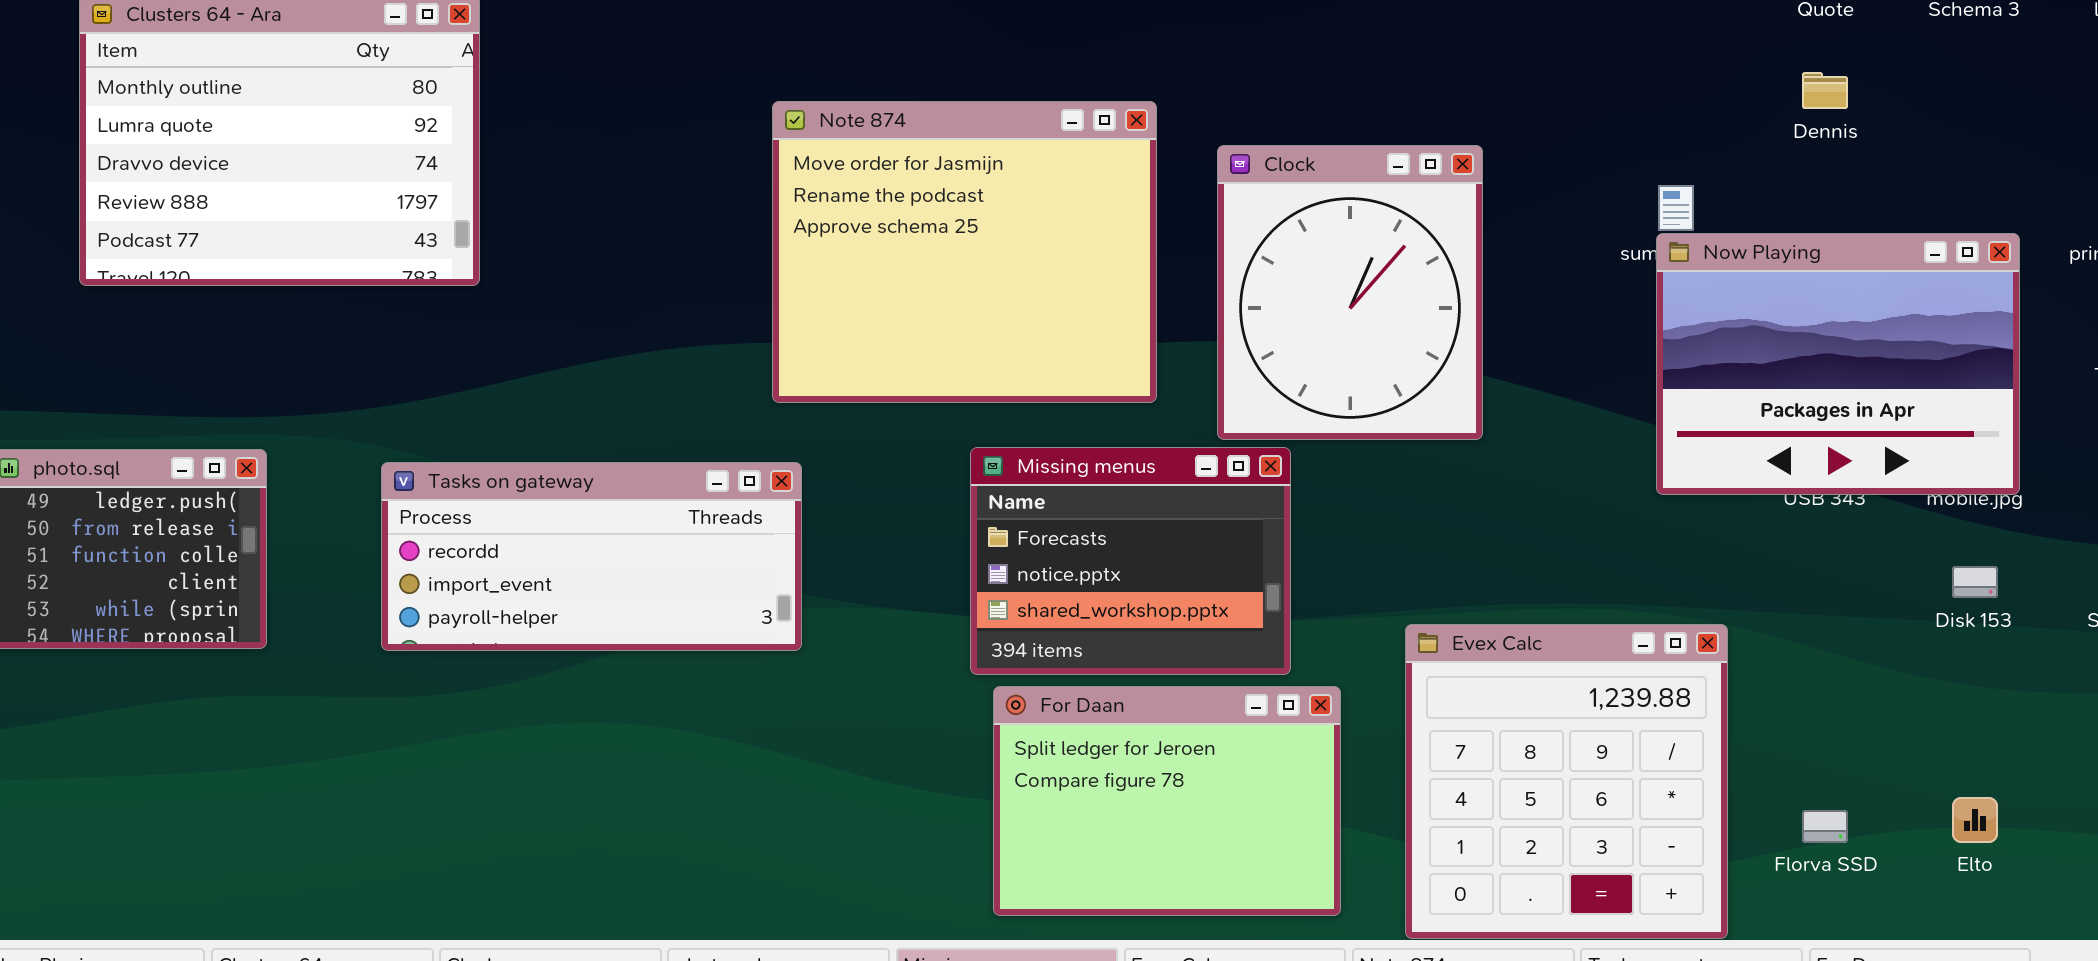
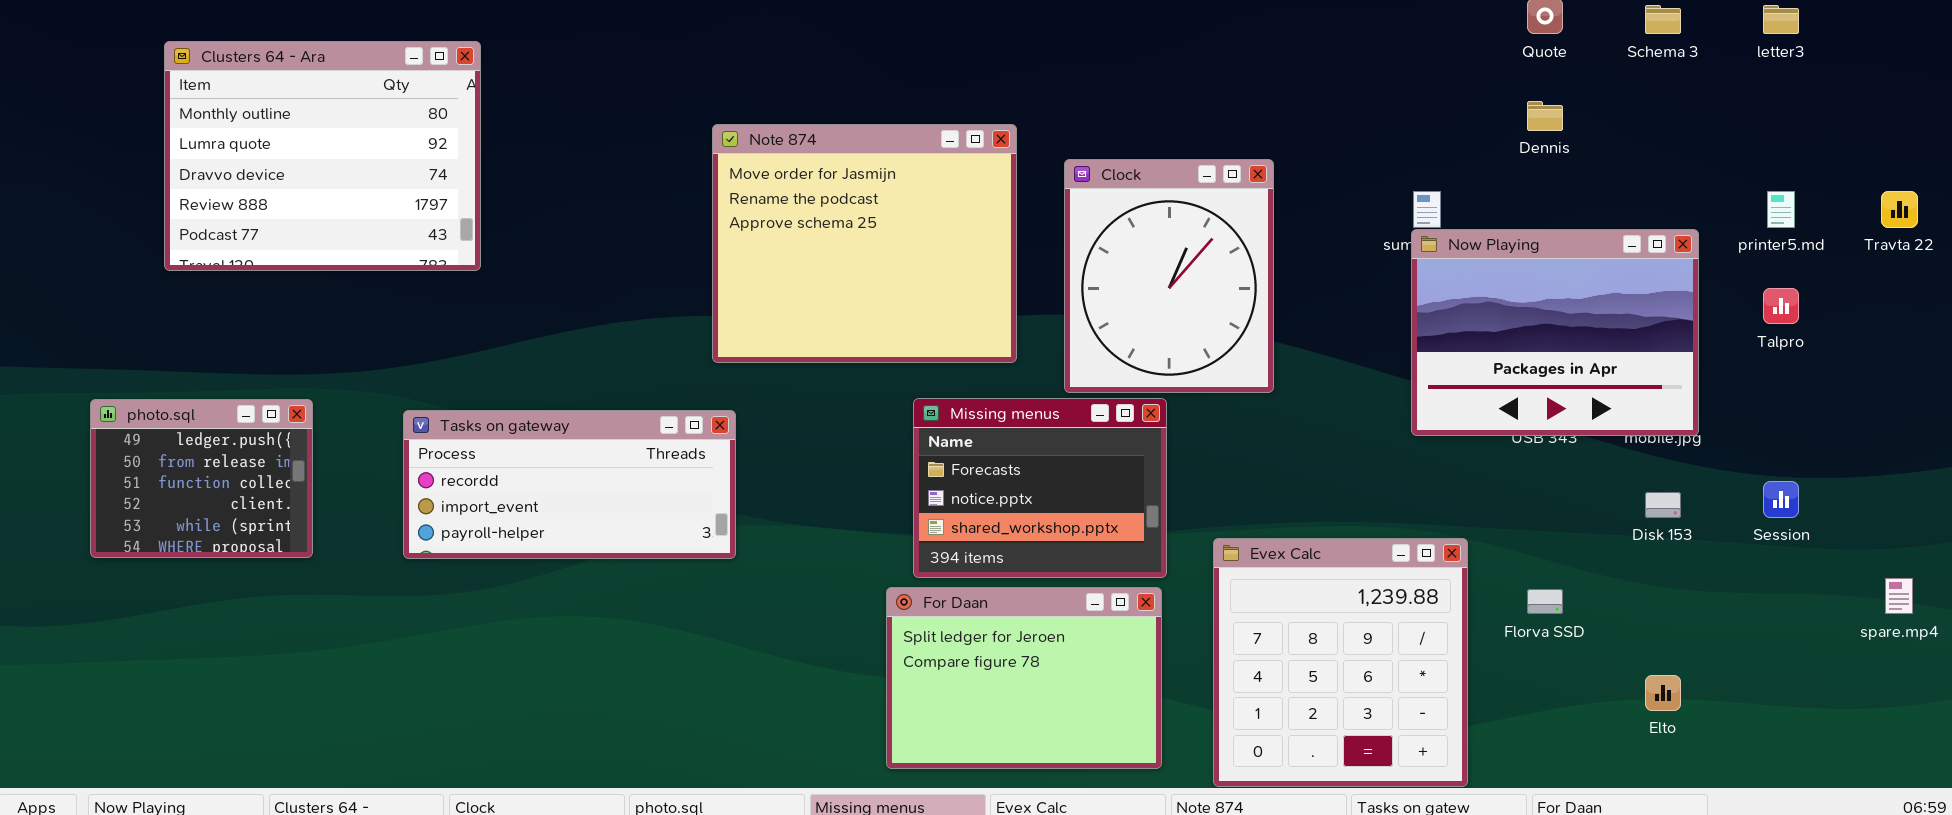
Missing menus: [970,447,1291,675] -> [913,398,1167,578], moved
Florva SSD: [1802,810,1848,843] -> [1527,589,1563,614], moved

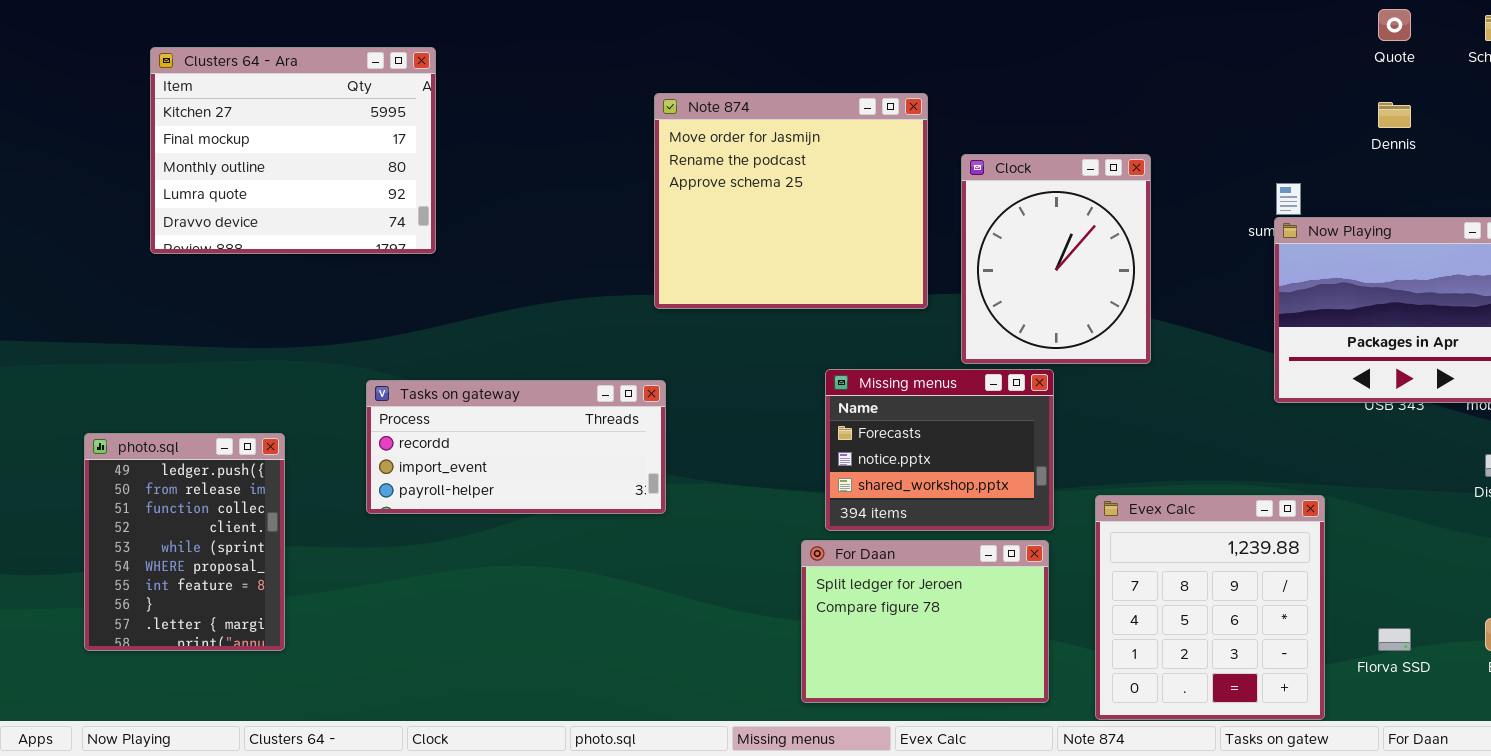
Clusters 64 - Ara: [164,41,481,271] -> [150,47,436,254], scrolled up 2 rows
Note 874: [712,124,1017,363] -> [654,93,928,309], moved
photo.sql: [90,399,313,558] -> [84,433,285,651], moved, resized
Florva SSD: [1527,589,1563,614] -> [1378,628,1411,651], moved

